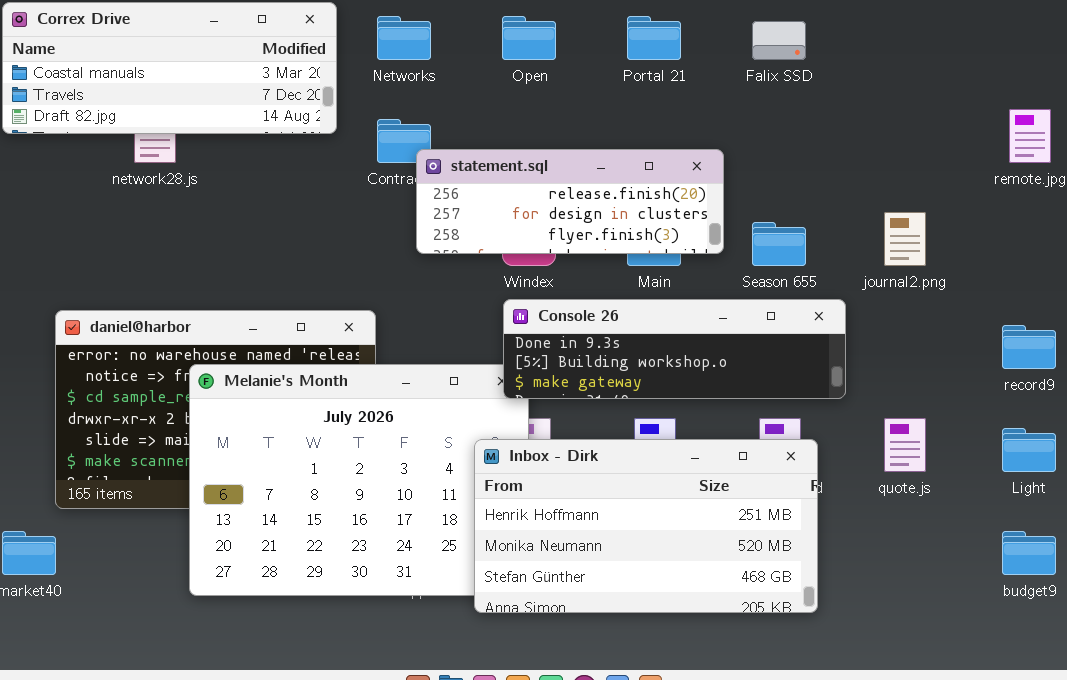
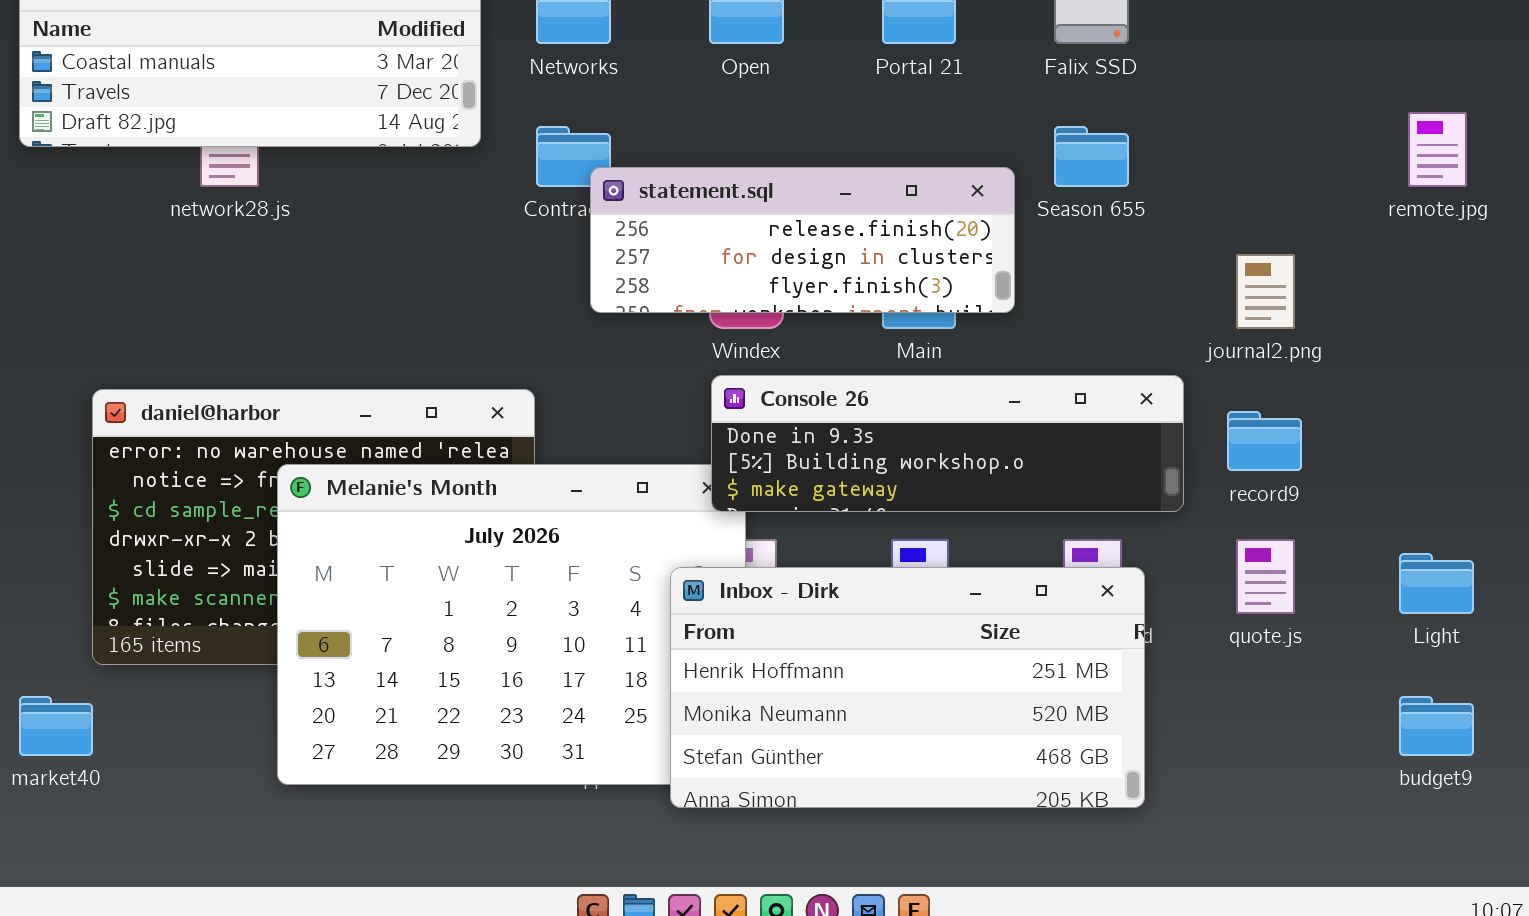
Season 655: [752,222,806,266] -> [1054,126,1129,187], moved
record9: [1002,325,1056,369] -> [1227,411,1302,471], moved

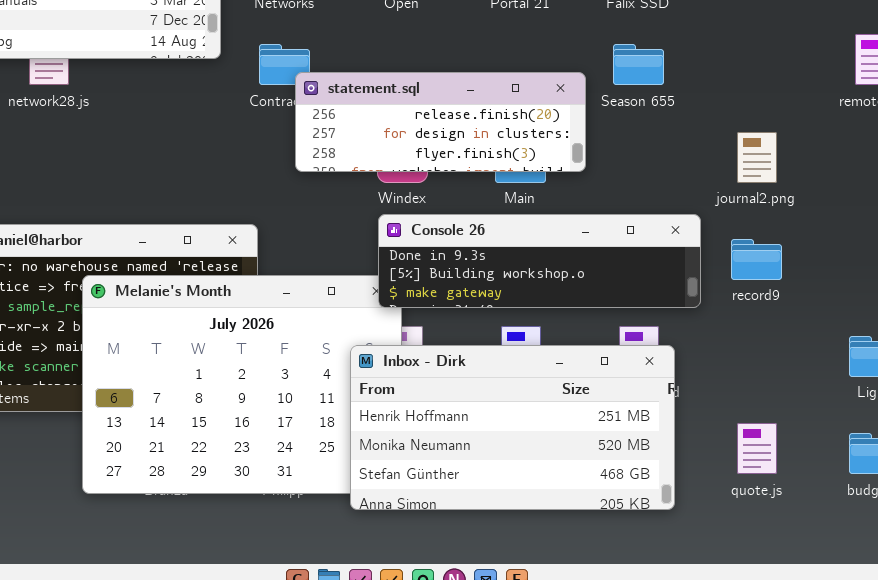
quote.js: [1236,539,1295,614] -> [737,423,777,474], moved

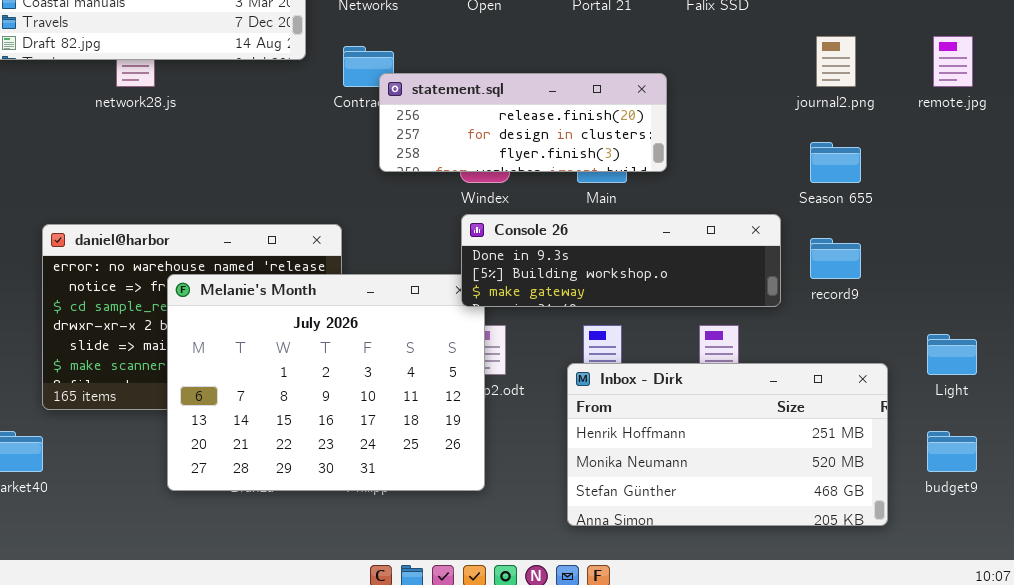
Season 655: [613,44,664,85] -> [810,142,861,183], moved
journal2.png: [737,132,777,183] -> [816,36,856,87], moved
Inbox - Dirk: [350,345,675,510] -> [567,363,888,526], moved

